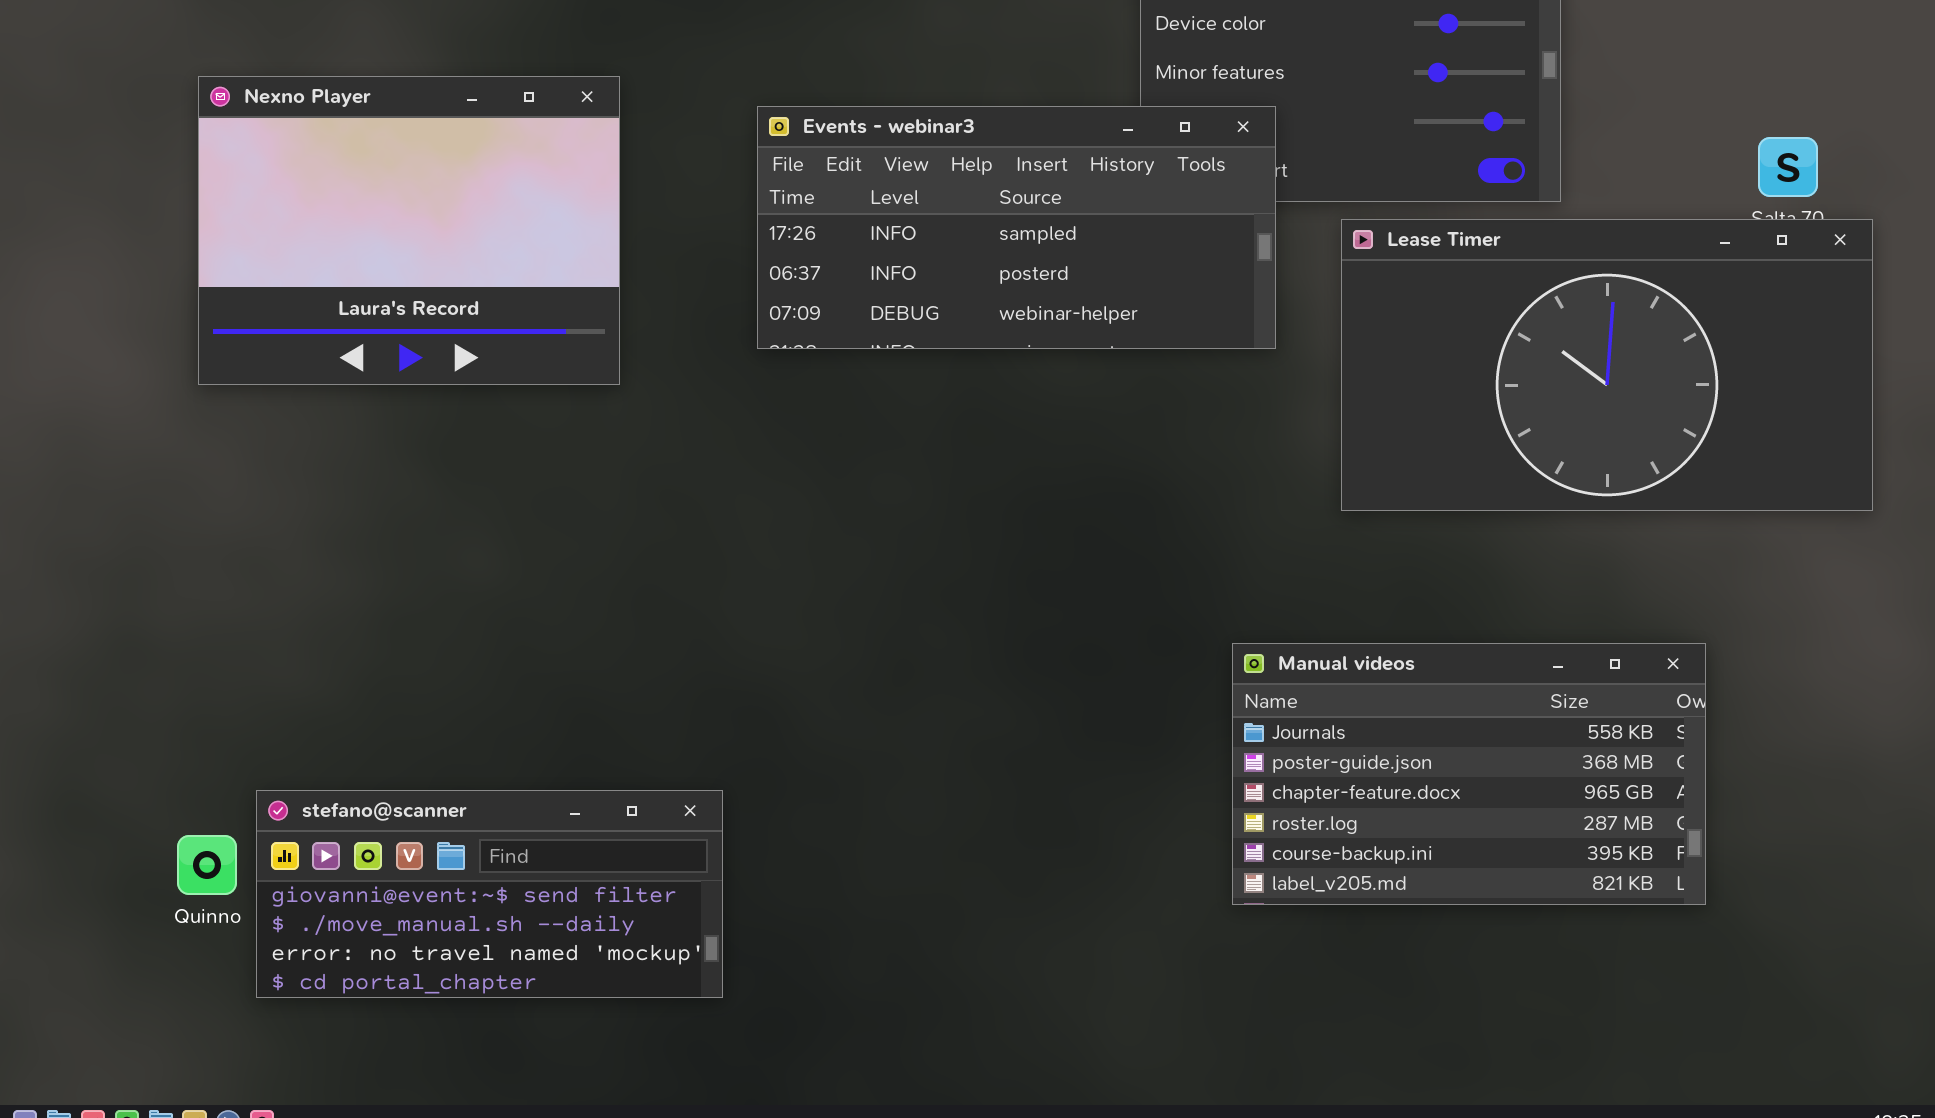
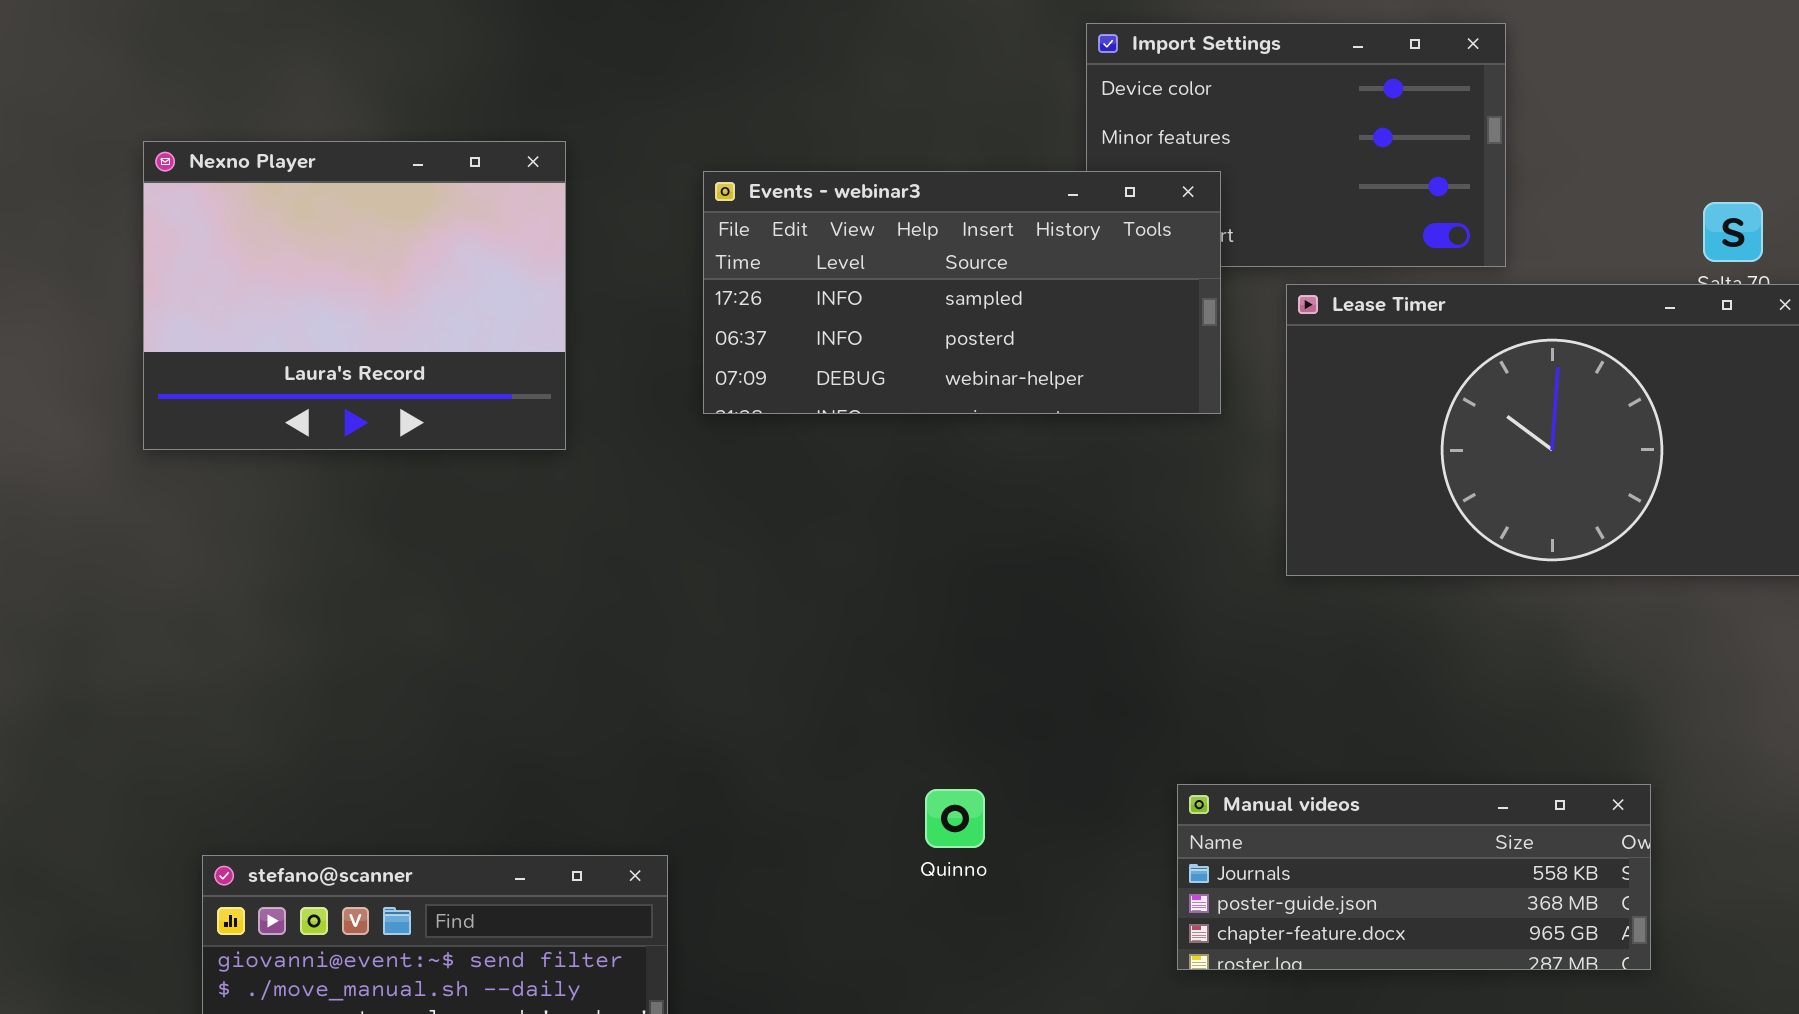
Manual videos: [1232,643,1706,905] -> [1177,784,1651,970], resized
Quinno: [177,835,237,895] -> [925,789,985,848], moved

